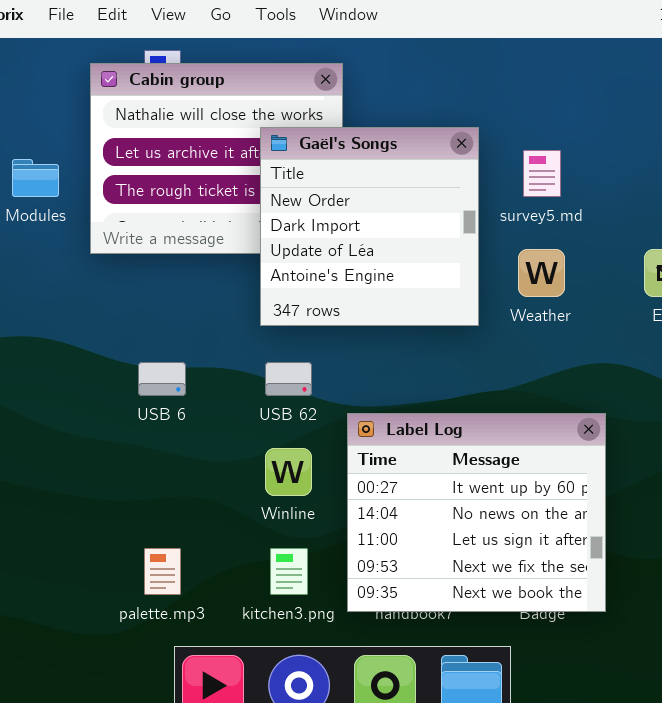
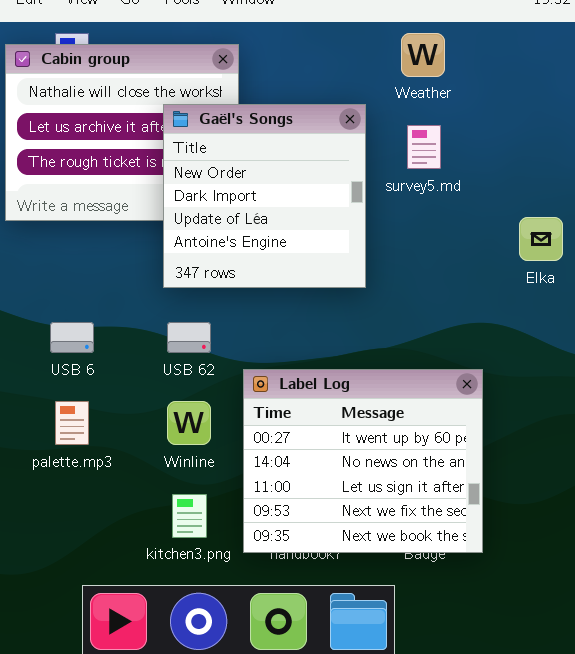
Weather: [518,249,565,297] -> [401,33,445,77], moved
palette.mp3: [144,548,181,595] -> [55,401,89,445], moved

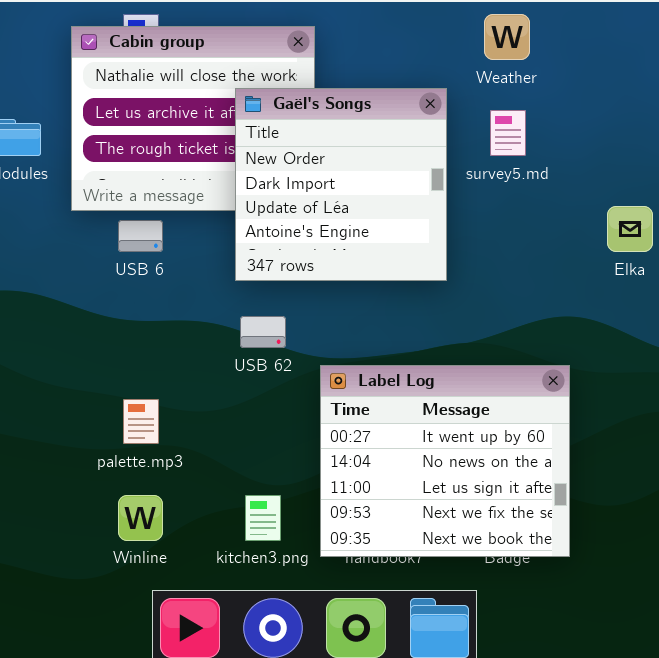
USB 6: [50,322,94,353] -> [118,220,163,252], moved
Winline: [167,401,211,445] -> [118,495,163,541], moved

